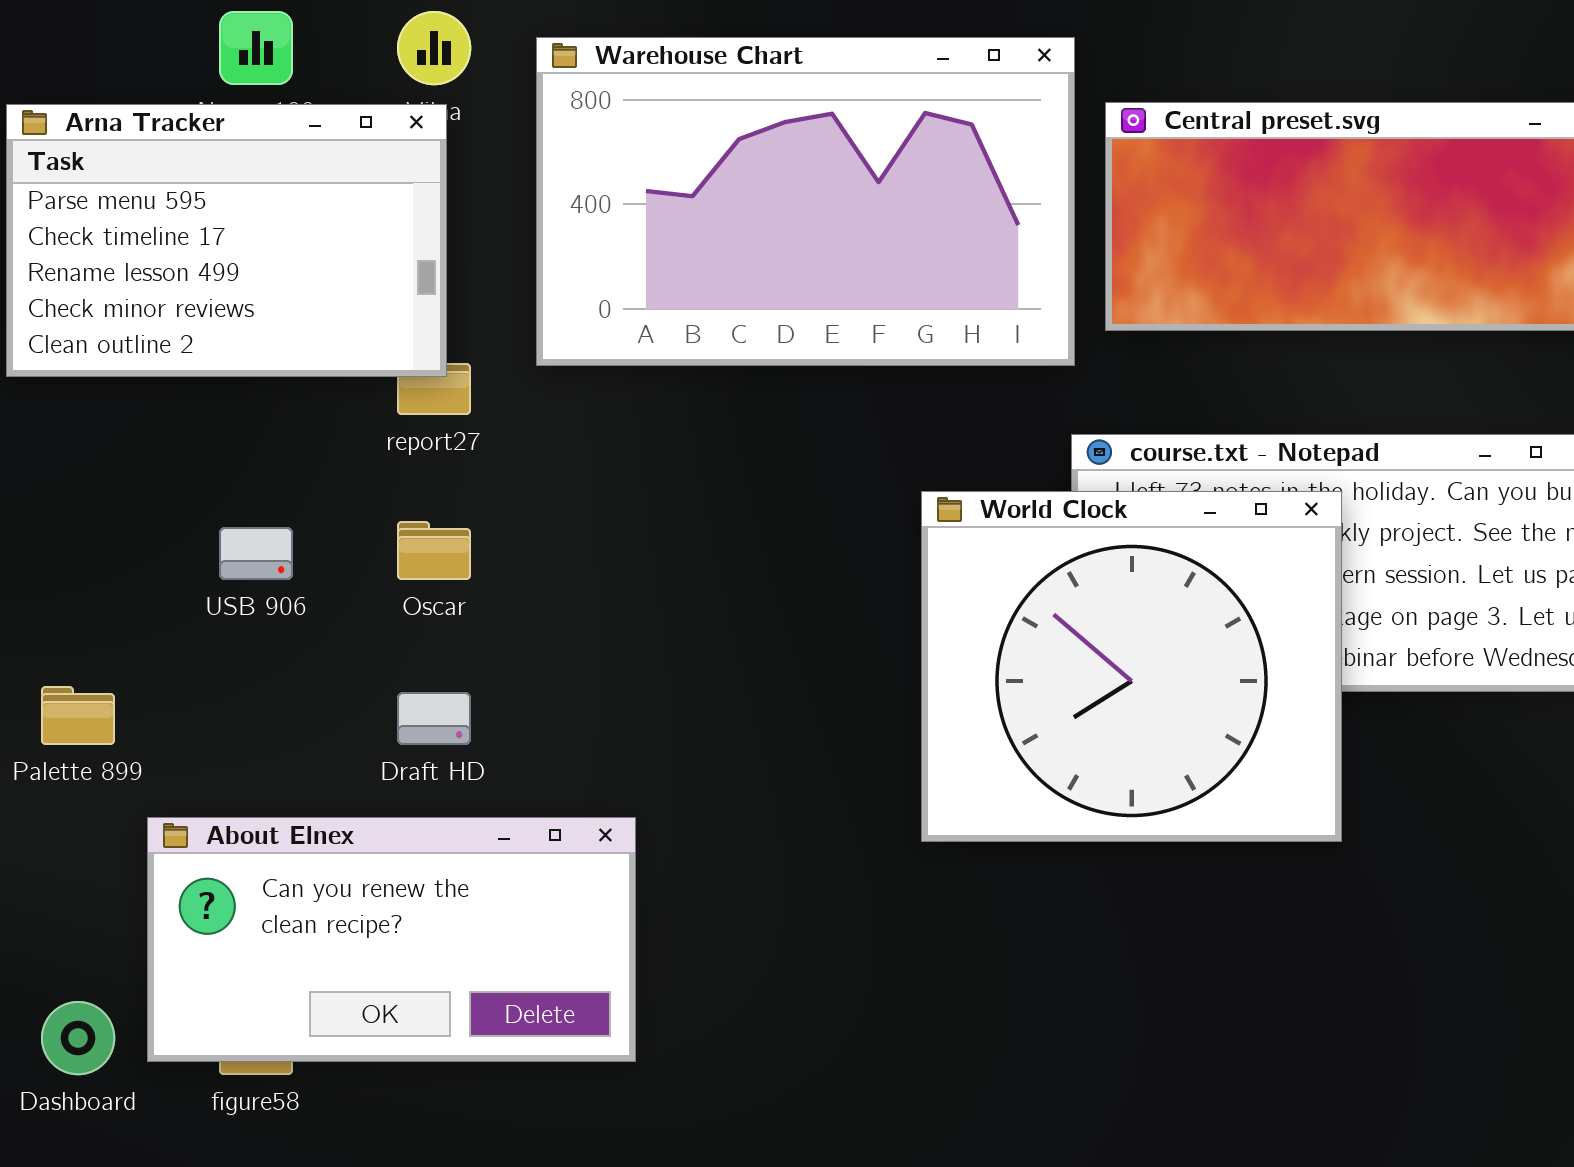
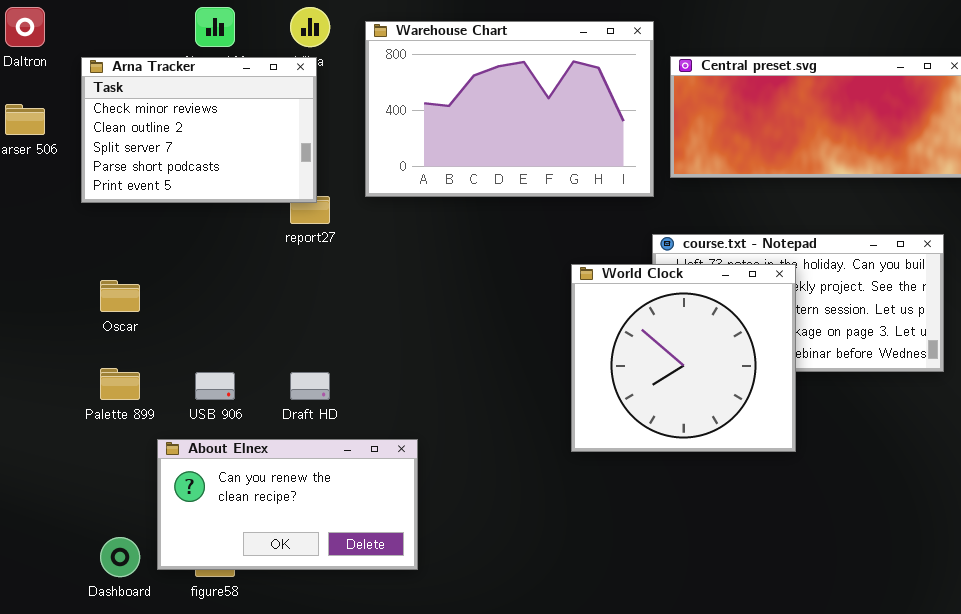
Arna Tracker: [6,104,447,377] -> [81,57,317,203], scrolled down 3 rows
Oscar: [397,521,471,580] -> [100,280,140,312], moved
USB 906: [219,527,293,580] -> [195,372,235,400], moved

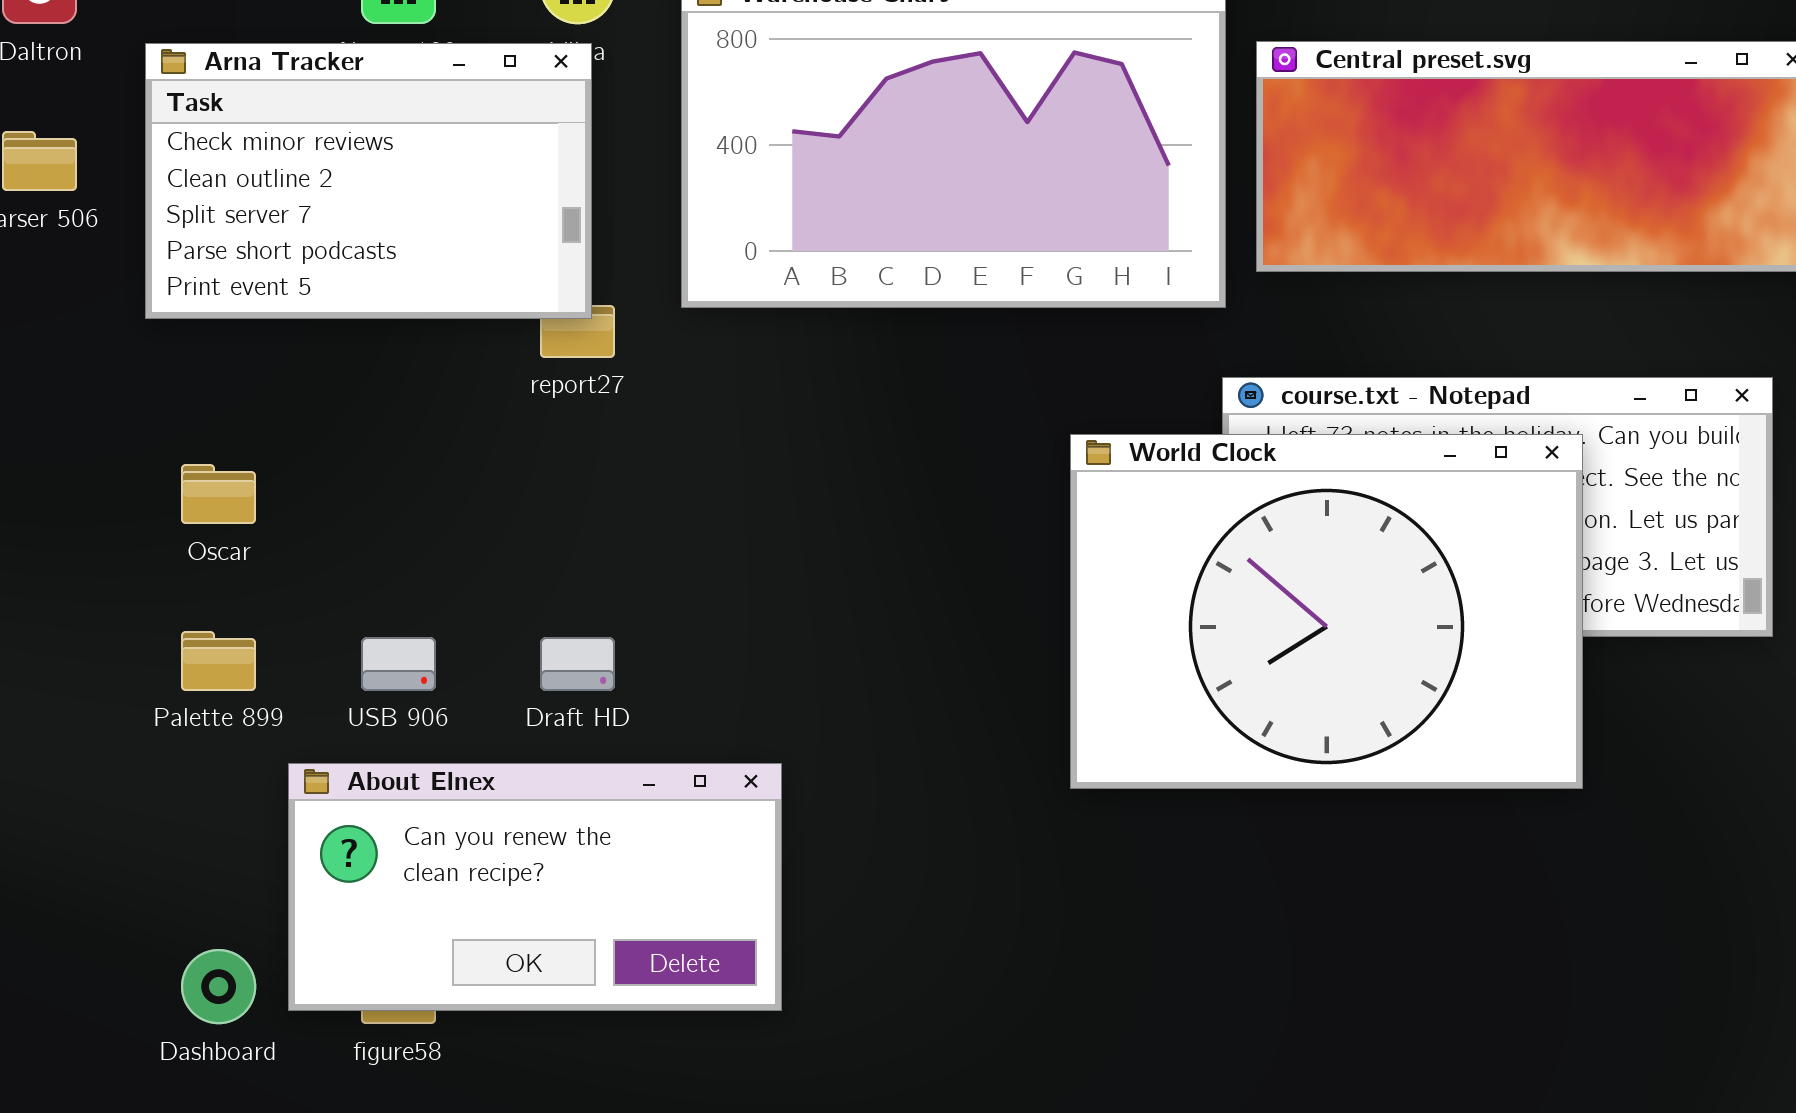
World Clock: [571,264,796,452] -> [1070,434,1583,789], resized

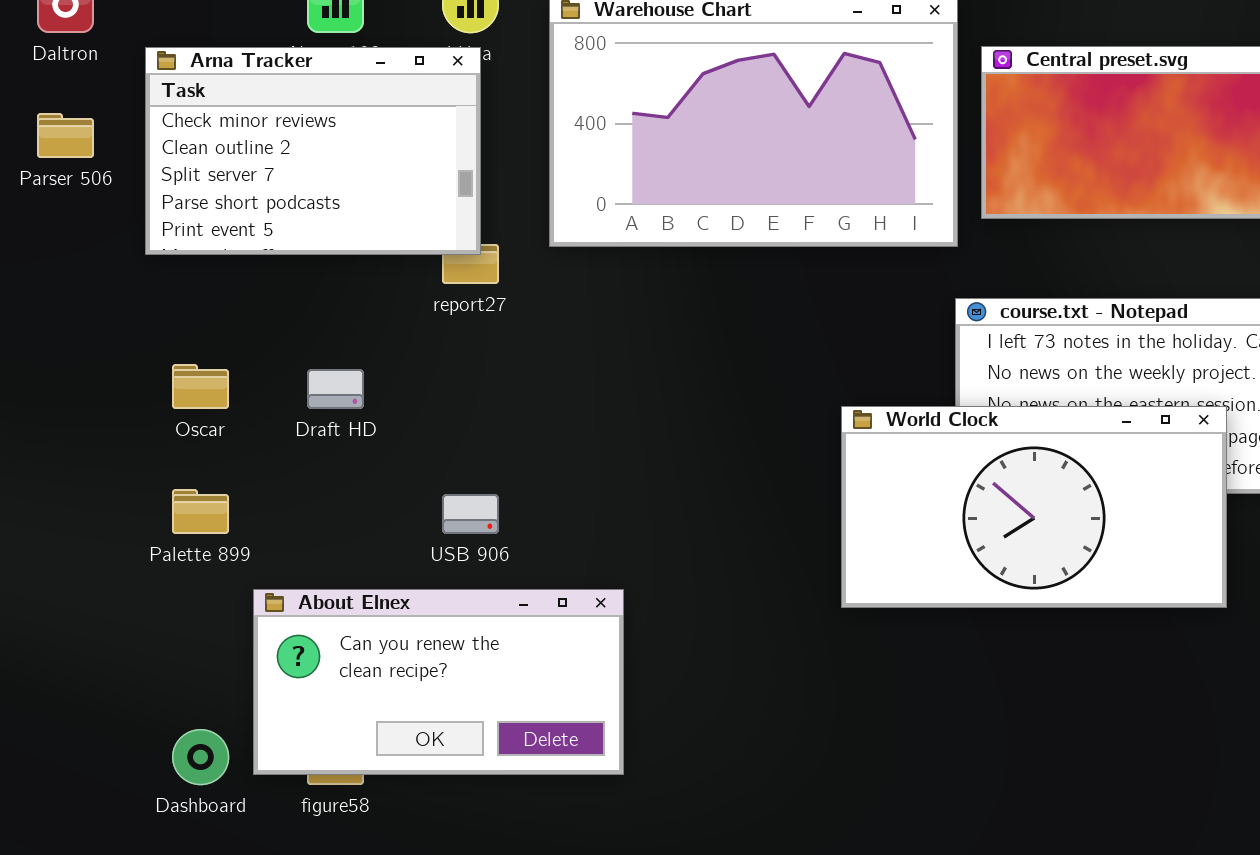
World Clock: [1070,434,1583,789] -> [841,406,1227,608], resized
USB 906: [361,637,436,691] -> [442,494,499,534], moved
Draft HD: [540,637,615,691] -> [307,369,364,409], moved

